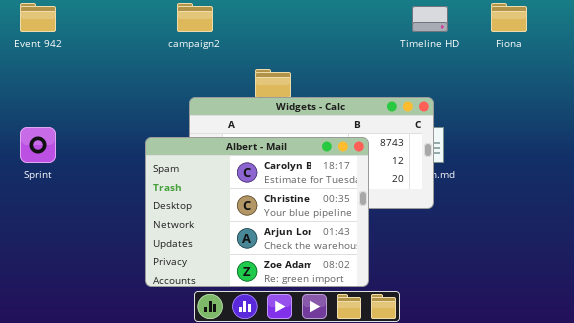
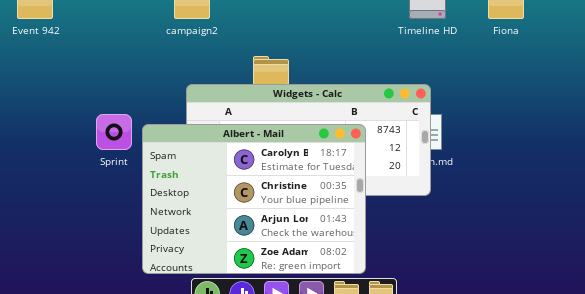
Sprint: [20,127,56,163] -> [96,114,132,150], moved

